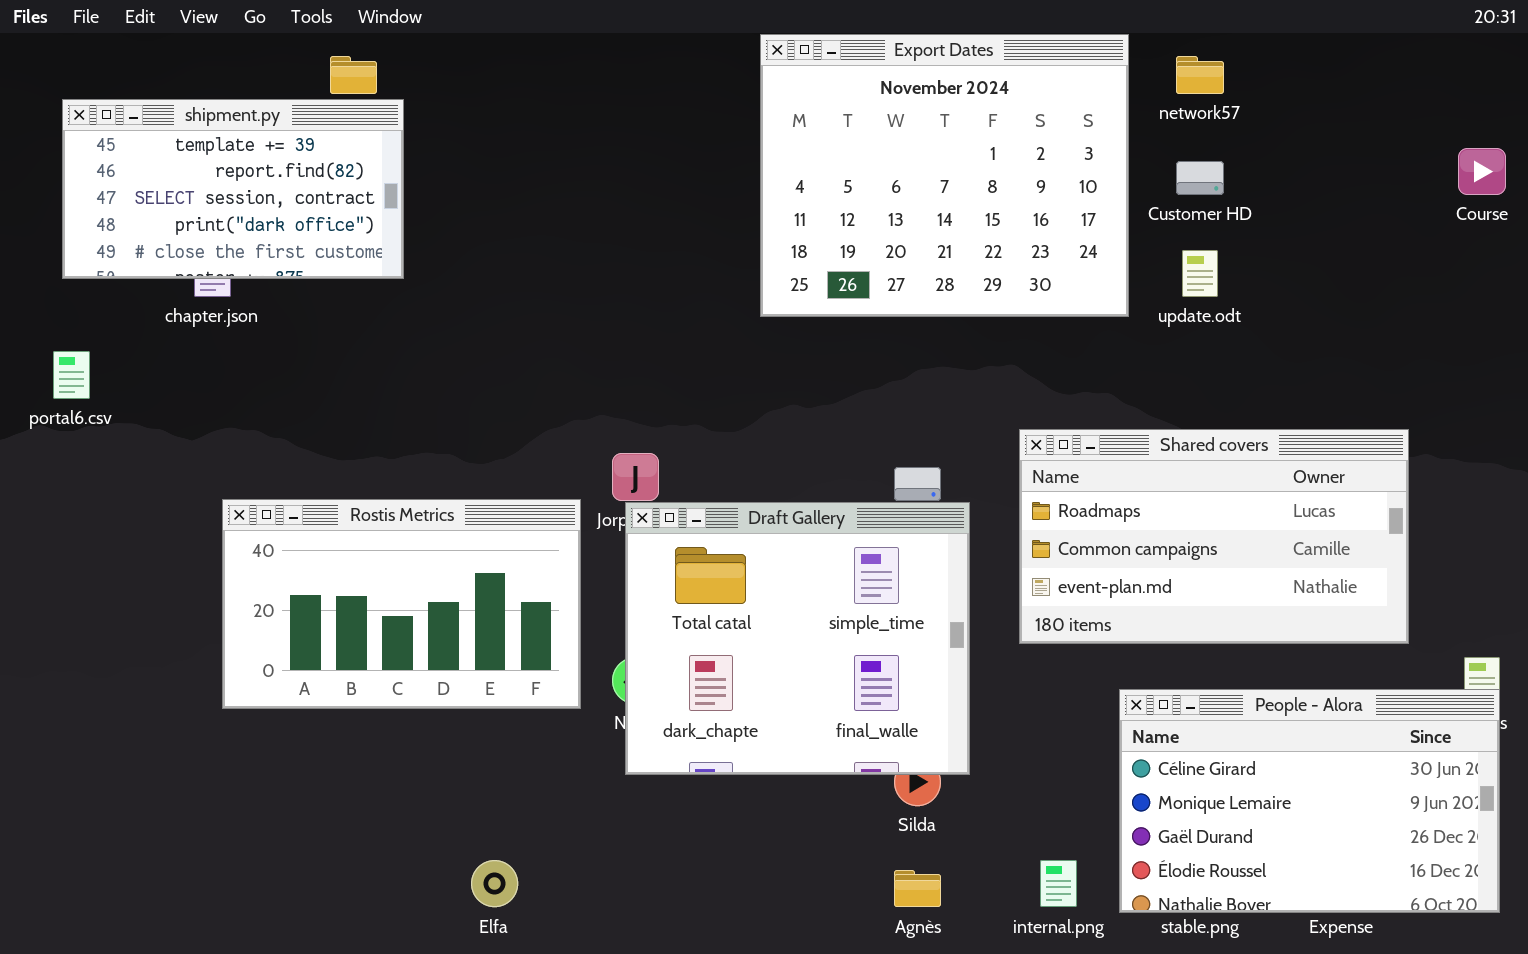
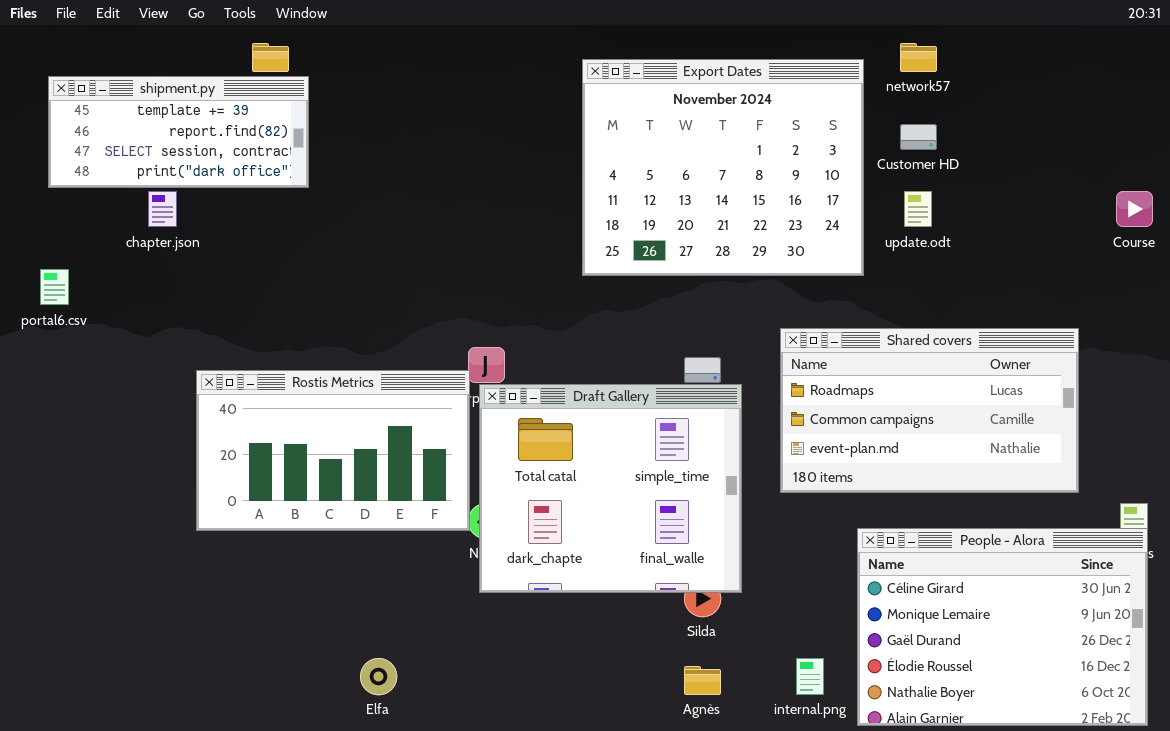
Export Dates: [760,34,1129,317] -> [582,59,864,276], moved
shipment.py: [62,99,404,279] -> [48,76,309,188], resized
Course: [1458,148,1506,195] -> [1116,191,1153,227], moved
Rostis Metrics: [222,499,581,709] -> [196,370,470,531], moved
People - Alora: [1119,689,1500,913] -> [857,528,1148,726], resized

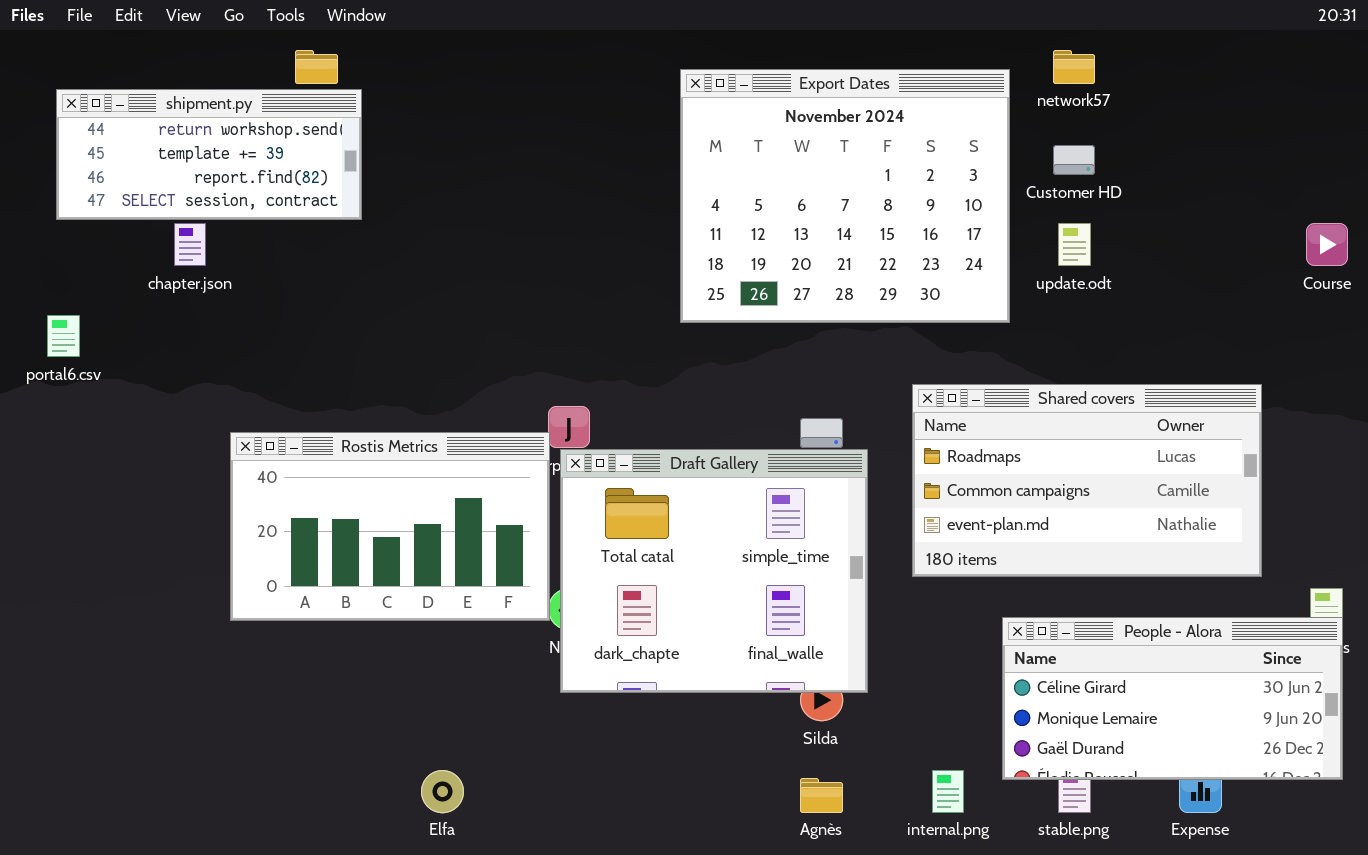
shipment.py: [48,76,309,188] -> [56,89,362,220], scrolled up 1 row
People - Alora: [857,528,1148,726] -> [1002,617,1343,780], resized

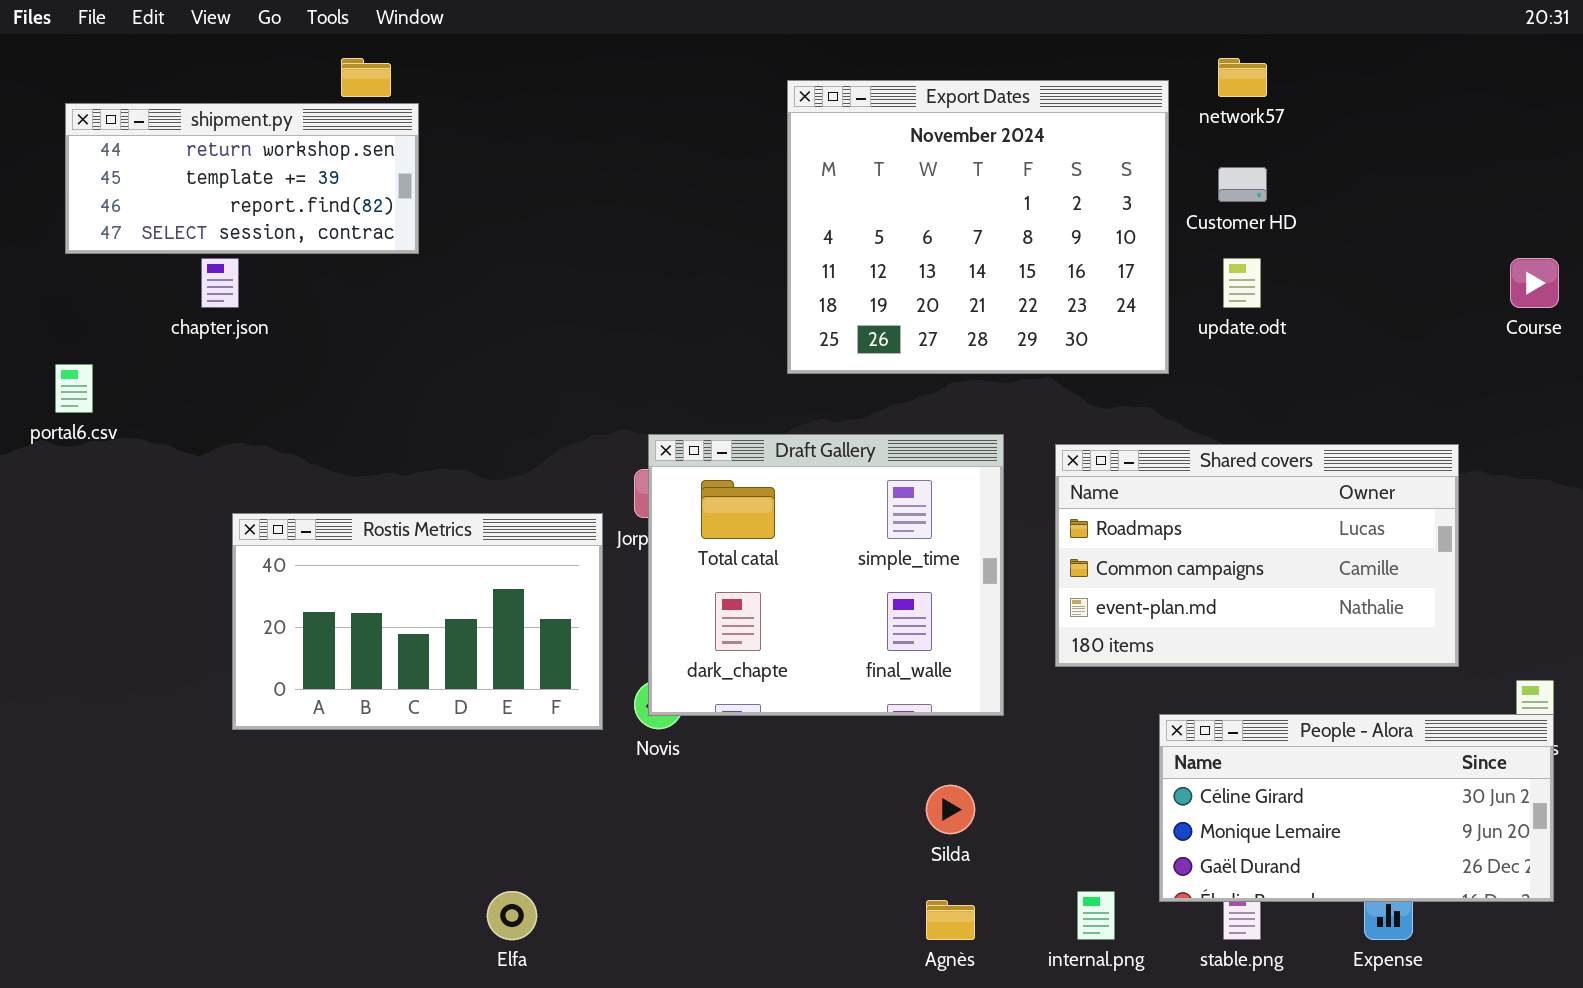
Rostis Metrics: [230,432,550,621] -> [232,513,603,730], moved
Draft Gallery: [560,449,868,693] -> [648,434,1004,716], moved

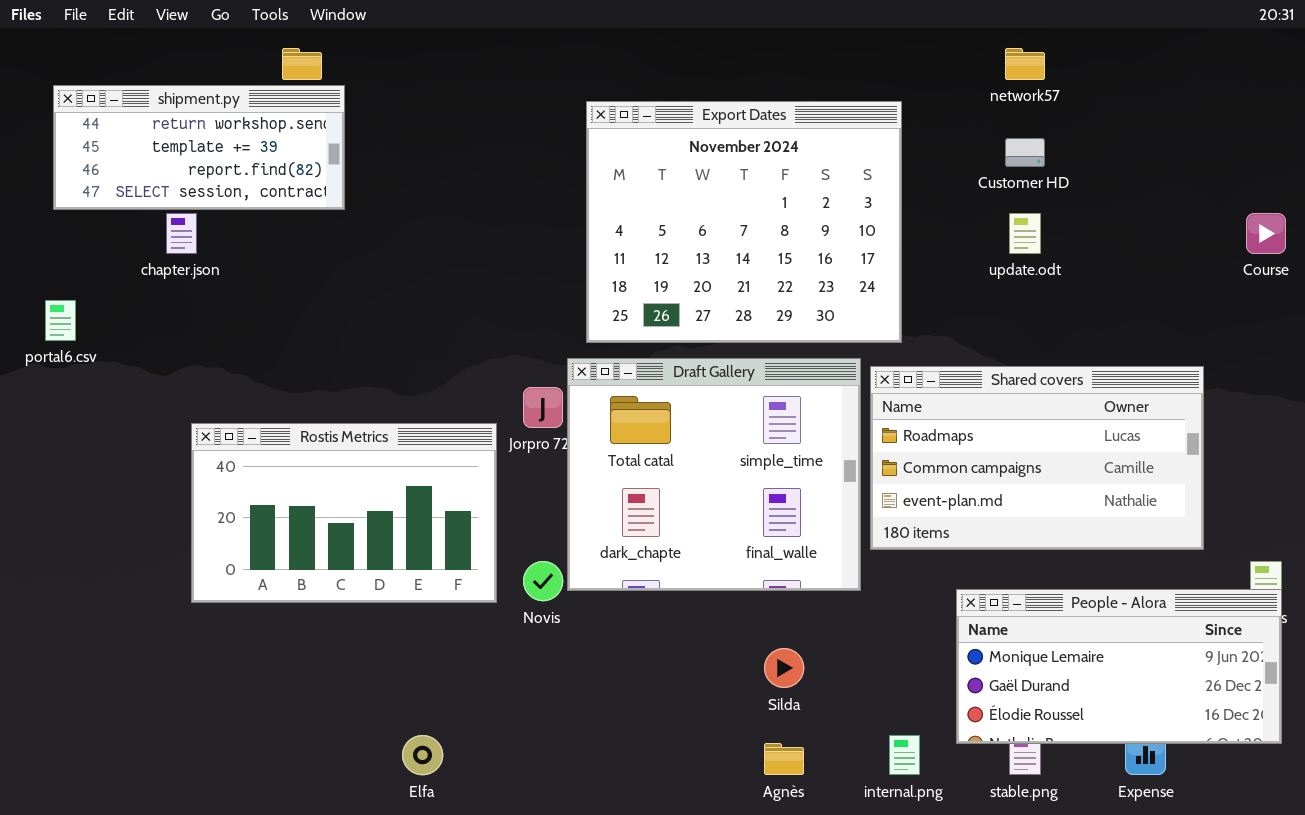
Export Dates: [787,80,1169,374] -> [586,101,902,343], moved
Draft Gallery: [648,434,1004,716] -> [567,358,861,591], moved
People - Alora: [1159,714,1554,902] -> [956,589,1282,744], scrolled down 1 row

